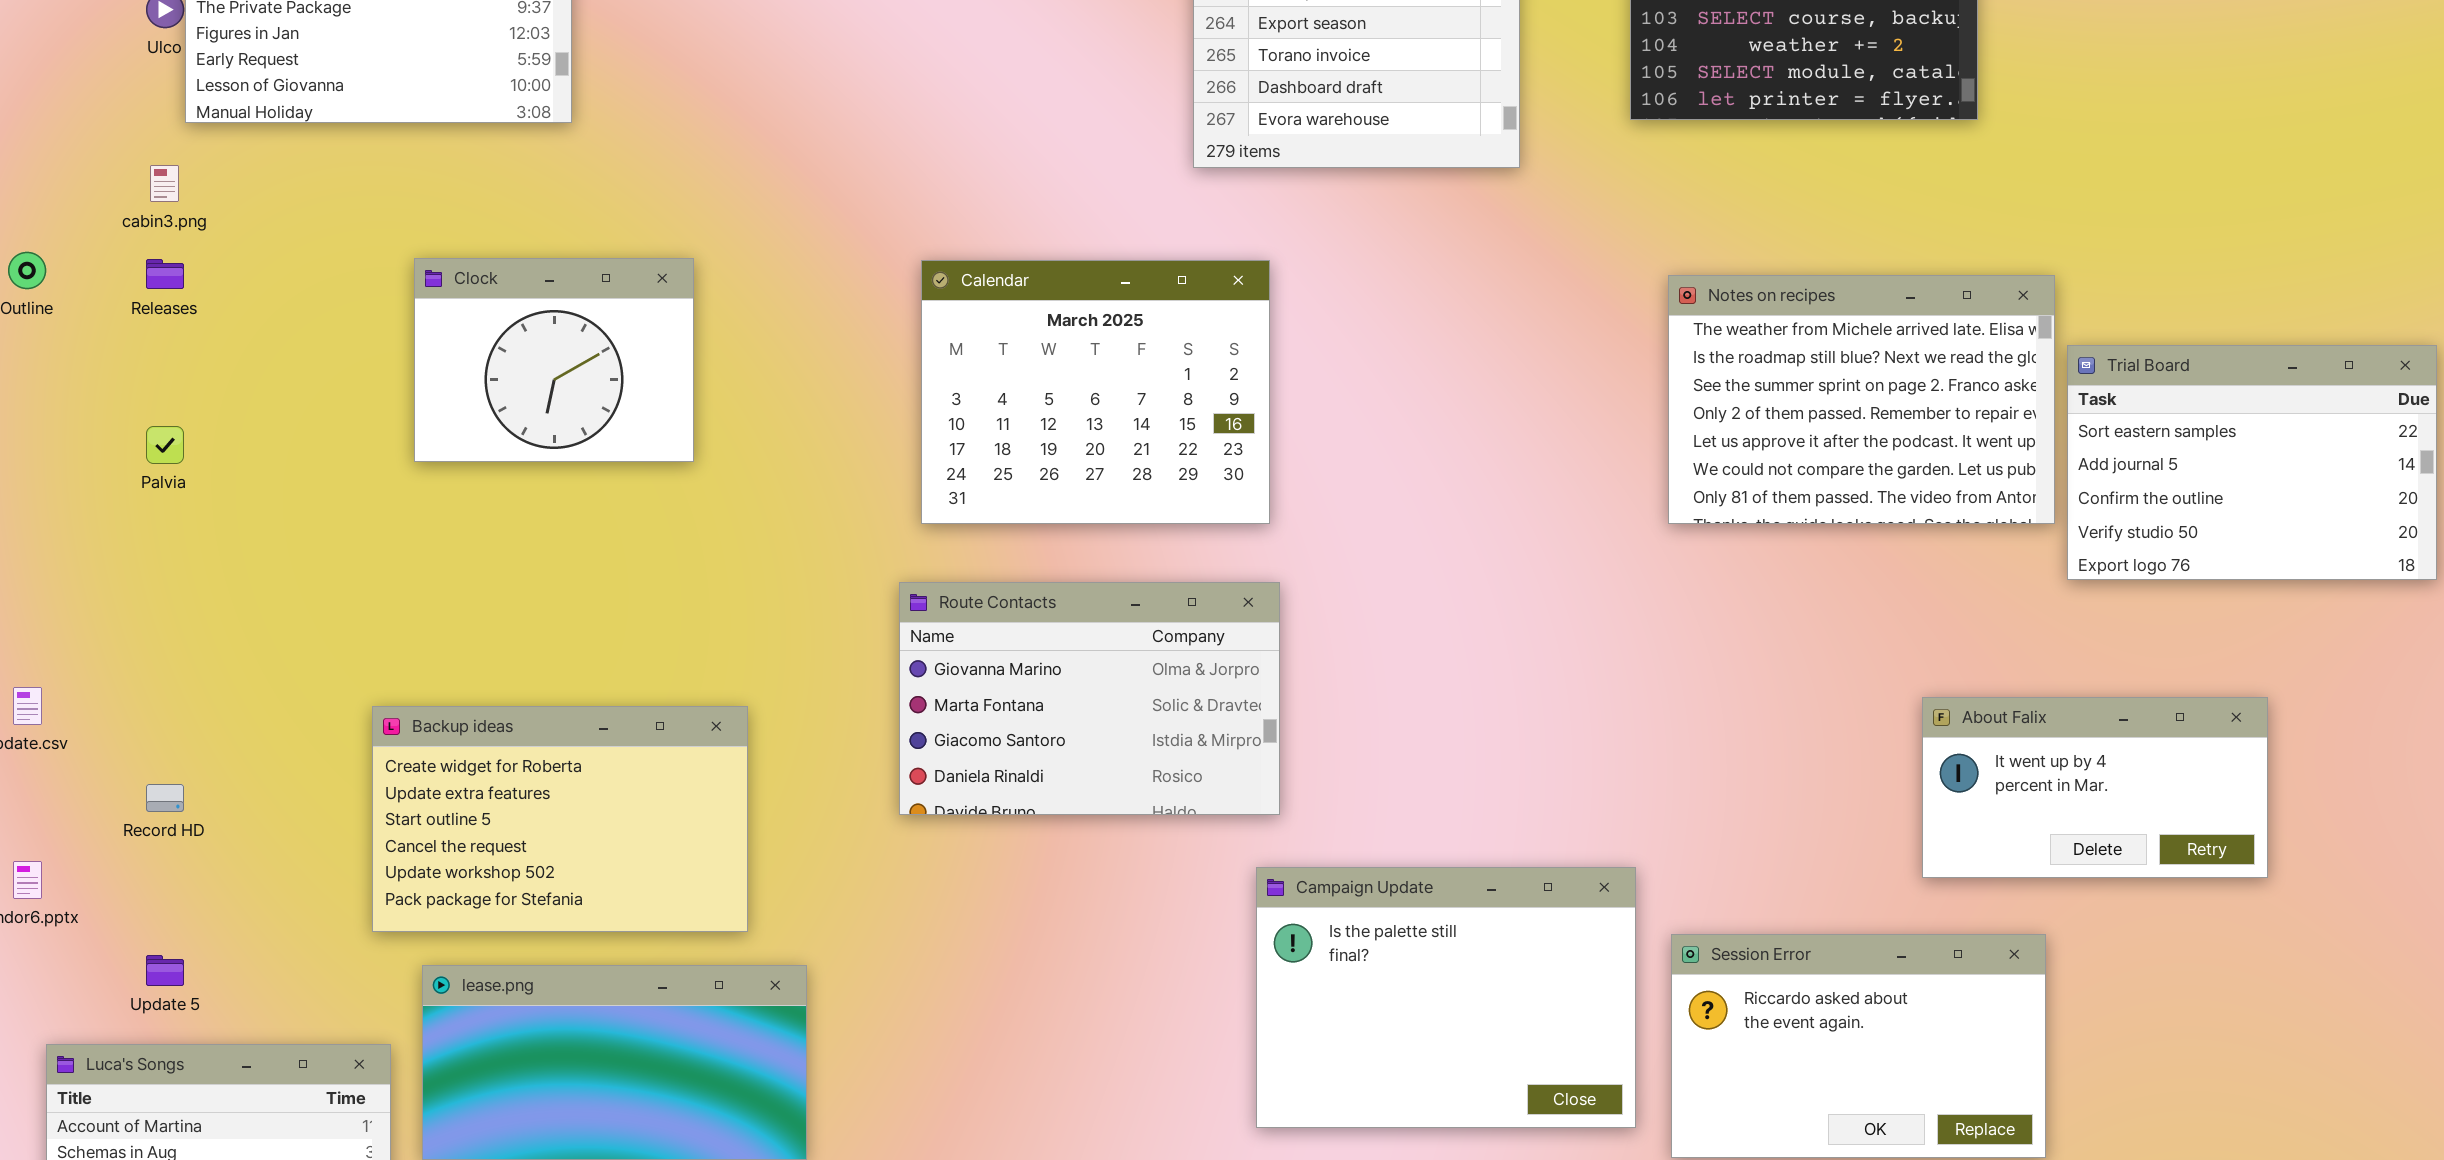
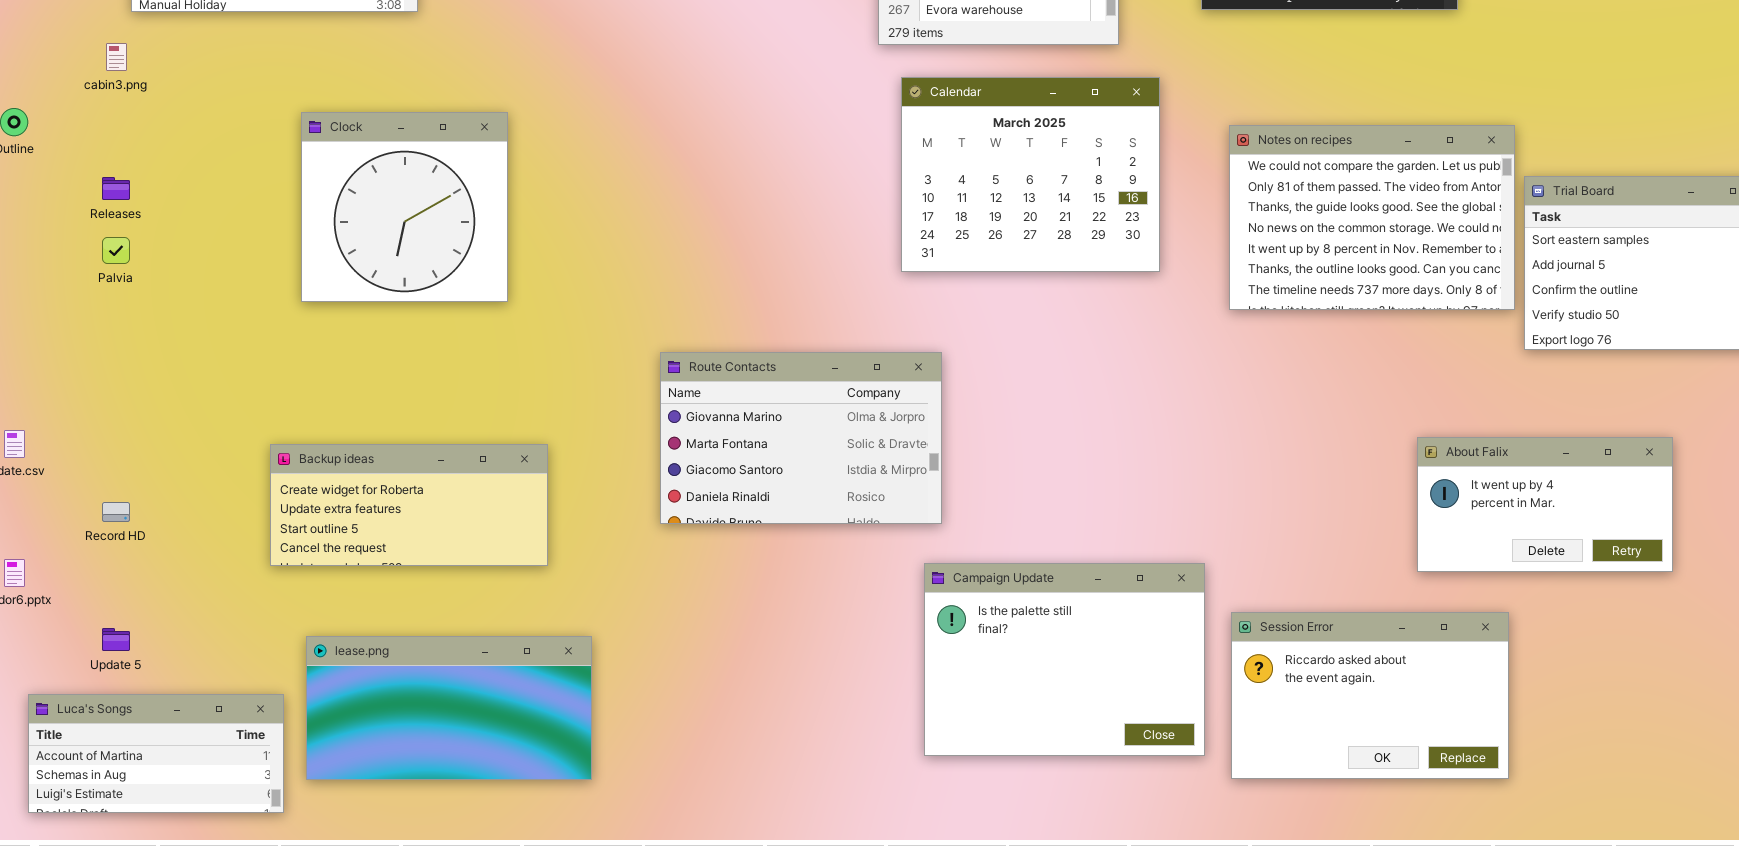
Clock: [414,258,694,462] -> [301,112,508,302], resized
Releases: [146,259,184,289] -> [102,177,130,200], moved
Calendar: [921,260,1270,524] -> [901,77,1160,272], moved
Notes on recipes: [1668,275,2055,524] -> [1229,125,1515,310], scrolled down 5 rows
Backup ideas: [372,706,748,932] -> [270,444,548,566], resized

